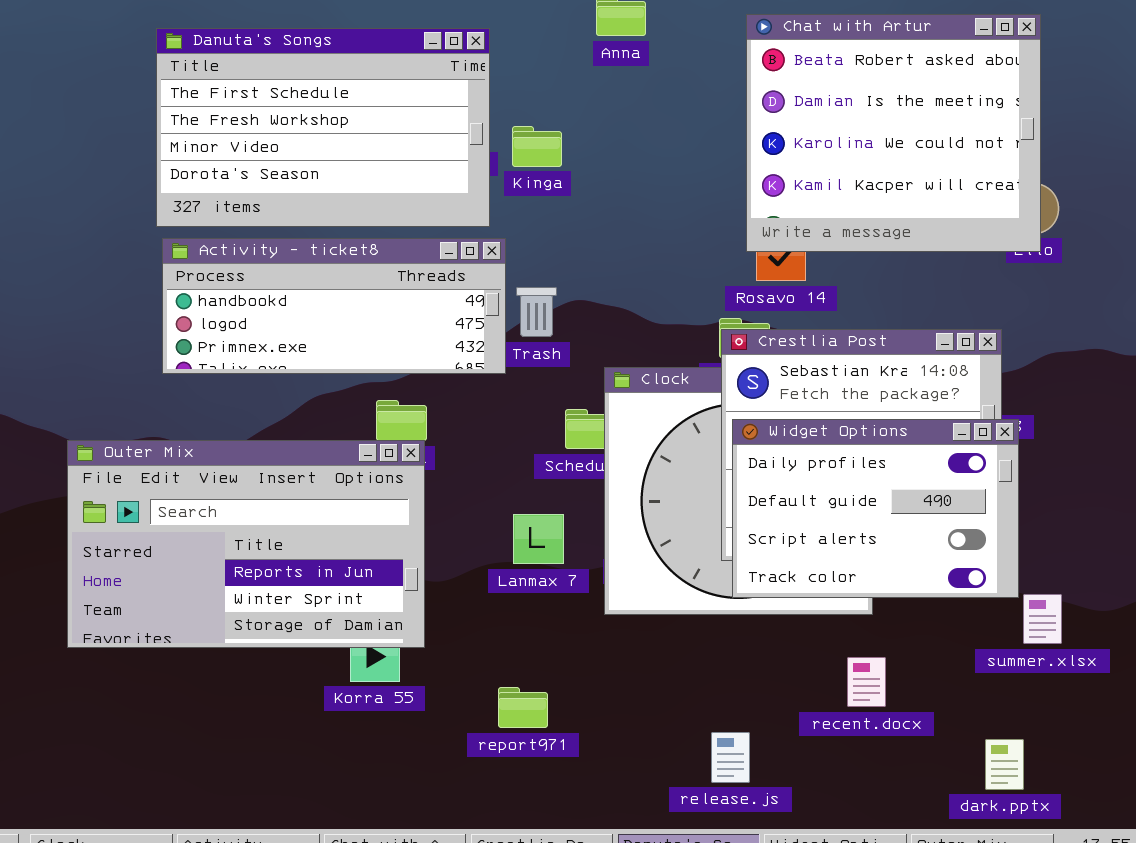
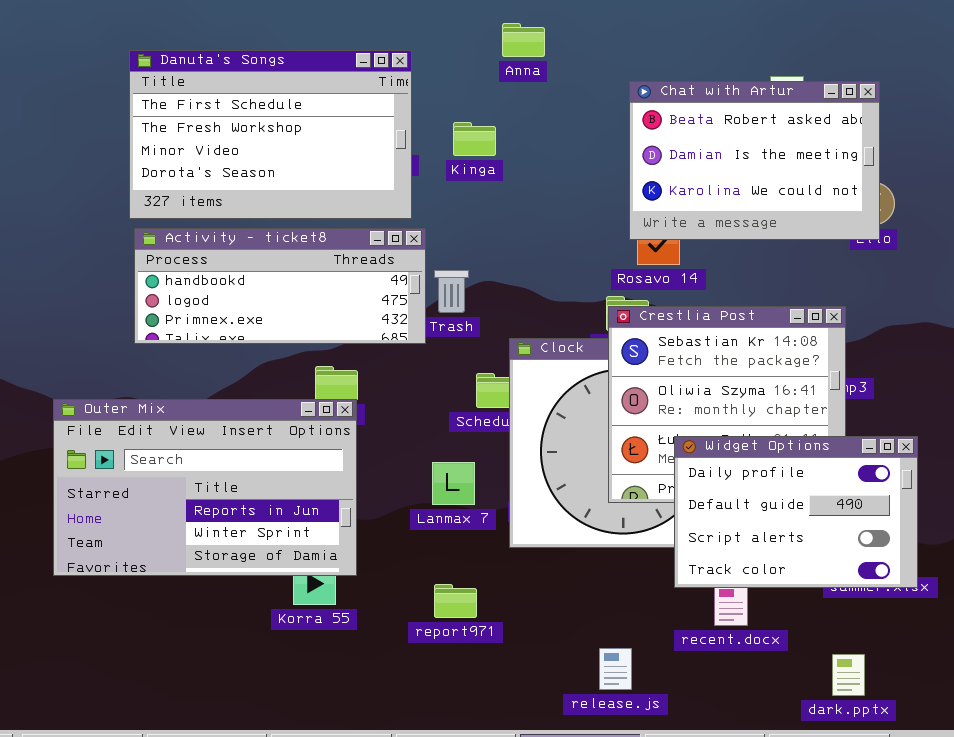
Chat with Artur: [746,14,1041,252] -> [629,81,880,240], resized
Kinga: [512,126,562,167] -> [453,122,496,156], moved
Widget Options: [732,419,1019,598] -> [674,436,918,588], moved
report971: [498,687,548,728] -> [434,584,477,618], moved

